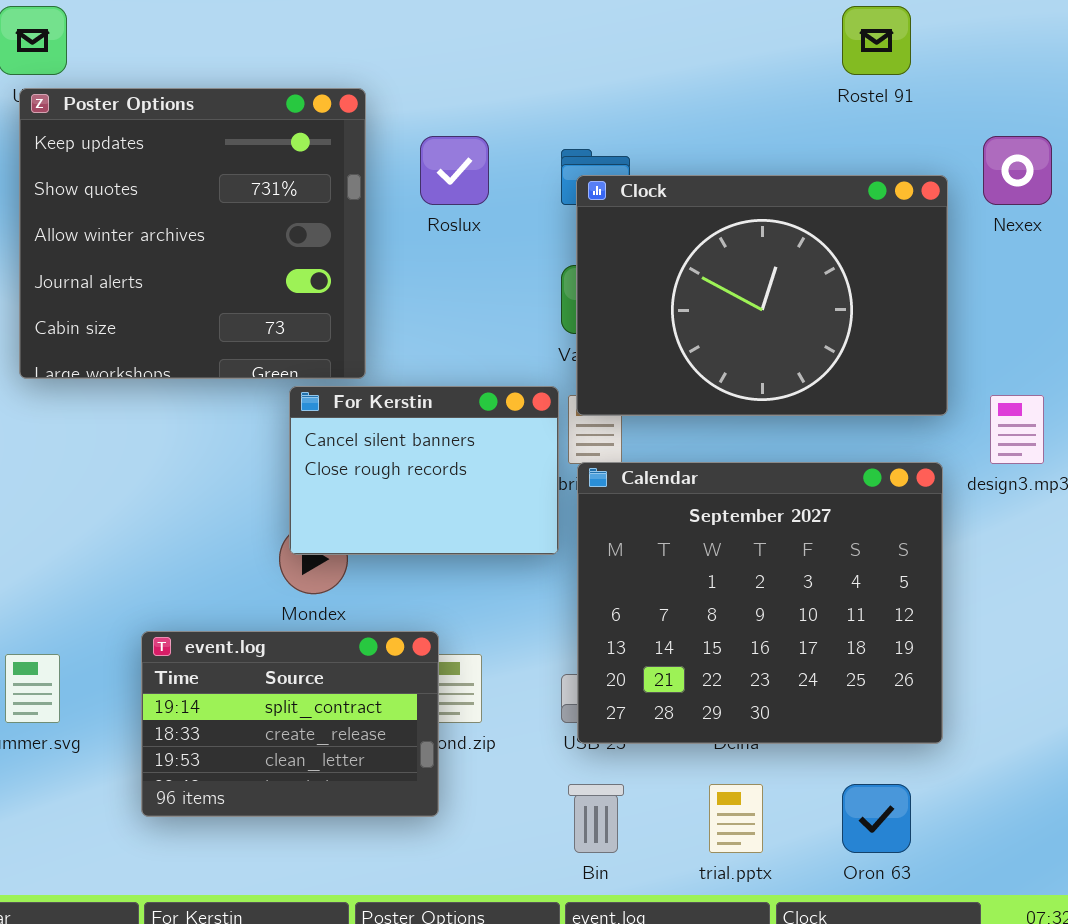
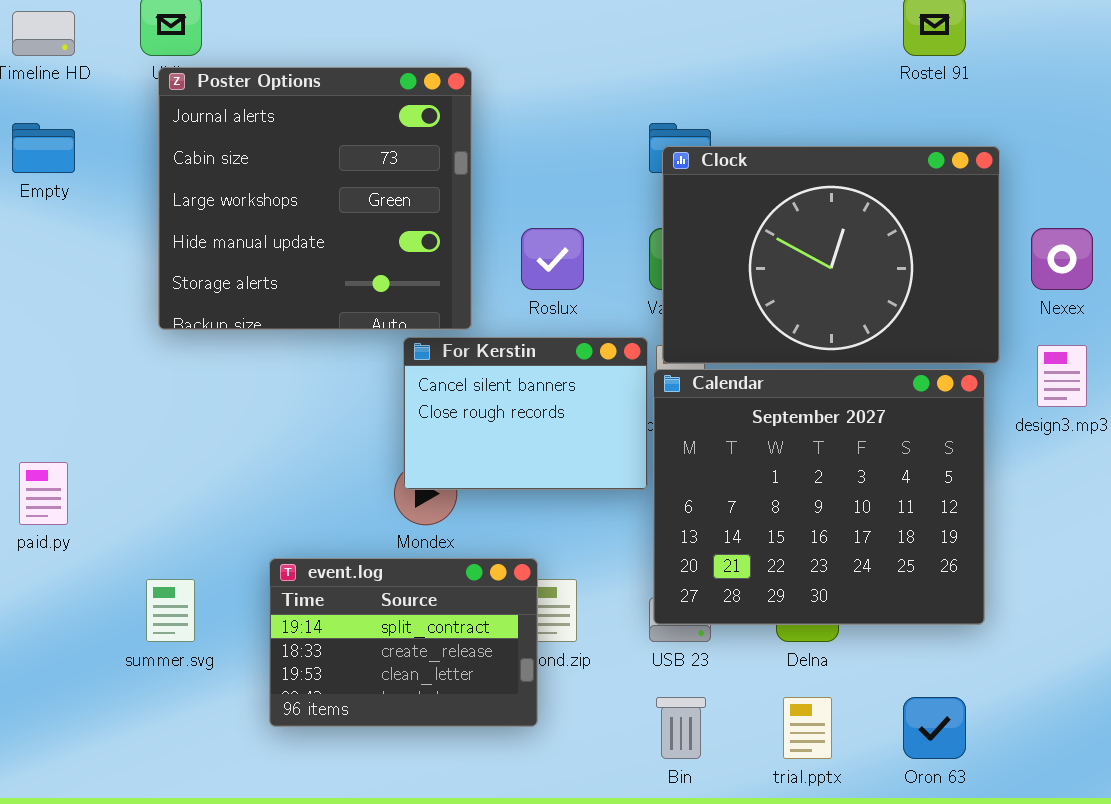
Poster Options: [19,88,366,379] -> [158,67,472,330], scrolled down 3 rows
Roslux: [420,136,489,205] -> [521,228,584,290], moved
Nexex: [983,136,1052,205] -> [1031,228,1093,290], moved
Calendar: [577,462,943,744] -> [653,369,985,625], moved

